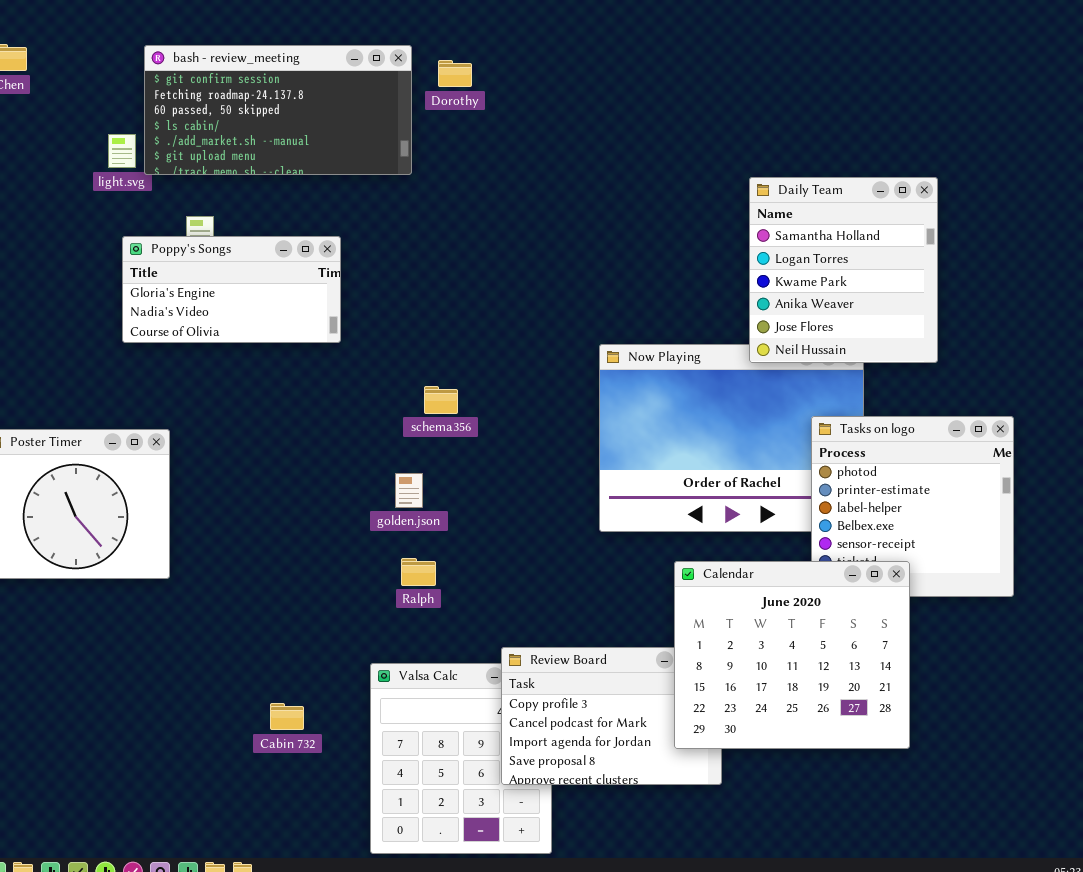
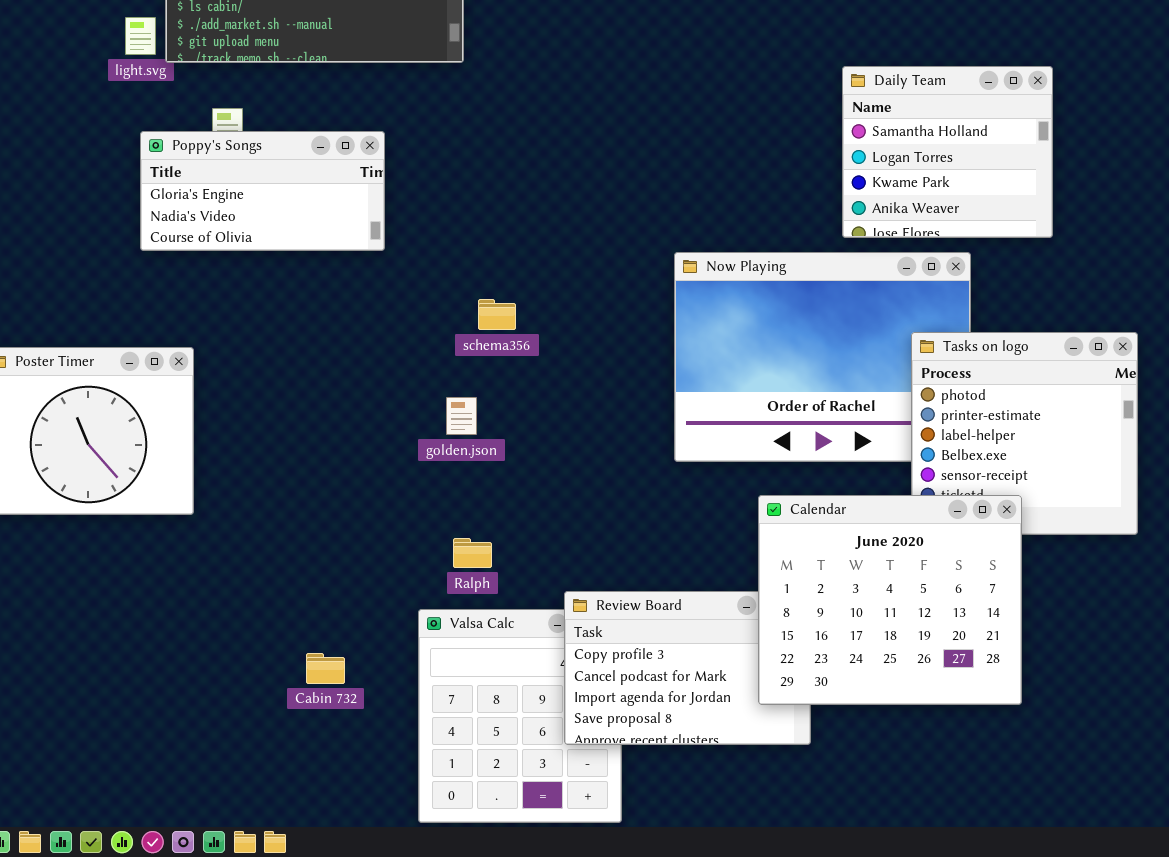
Daily Team: [749,177,938,363] -> [842,66,1053,238], resized
Ralph: [401,558,436,586] -> [453,538,492,568], moved

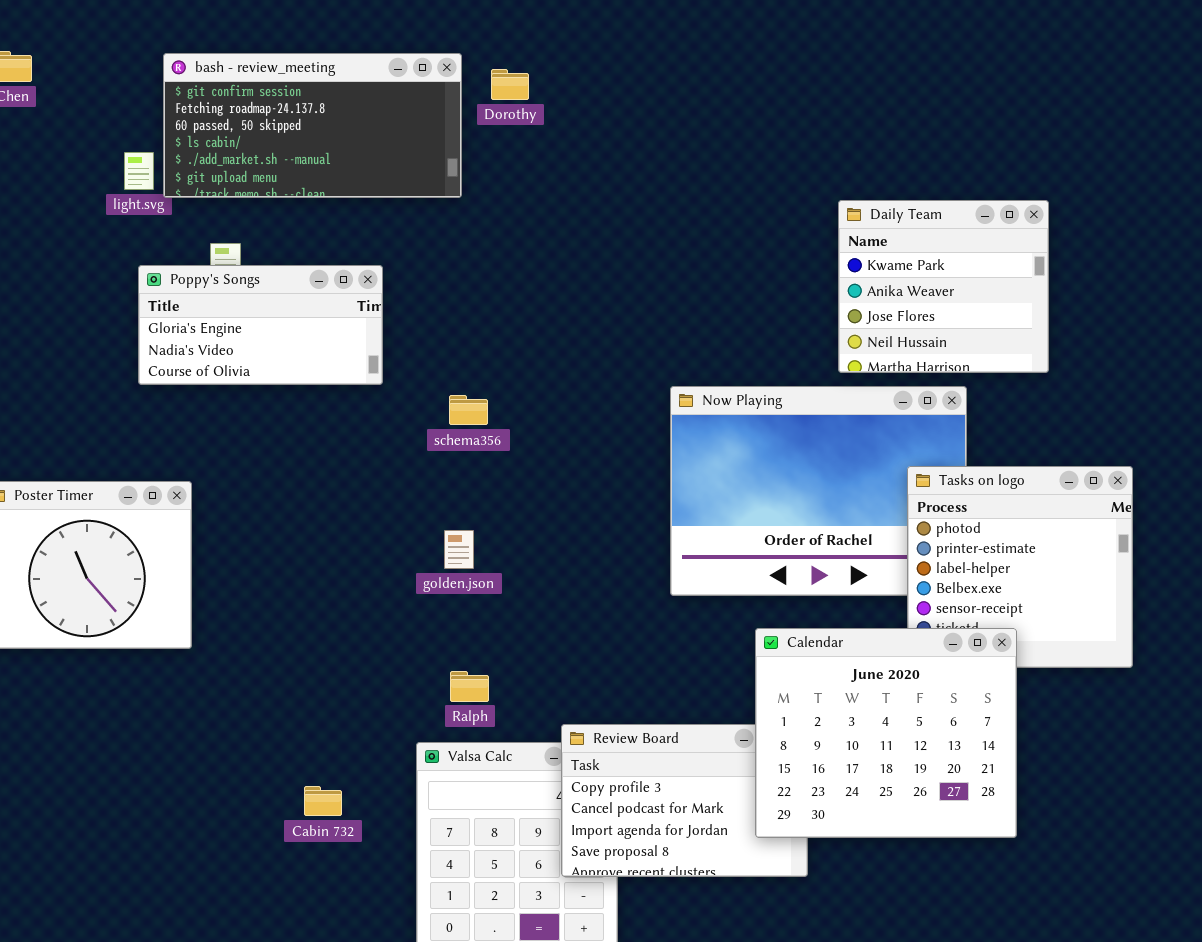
Daily Team: [842,66,1053,238] -> [838,200,1049,373], scrolled down 2 rows
schema356: [478,299,516,330] -> [449,395,488,425], moved

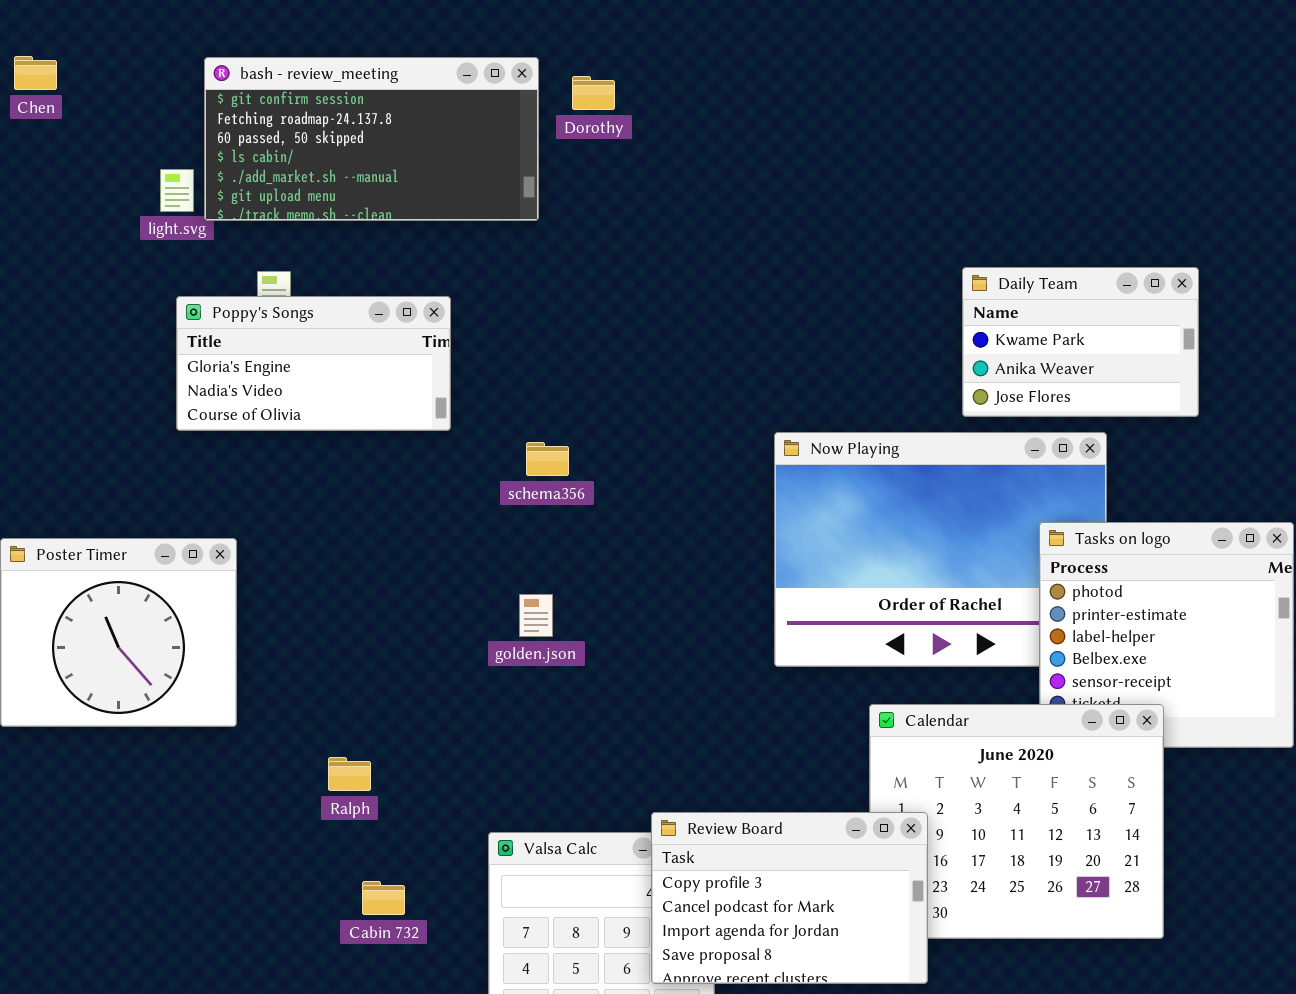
Daily Team: [838,200,1049,373] -> [962,267,1199,417], resized
Ralph: [450,671,489,702] -> [328,757,371,791], moved
Review Board: [561,724,808,877] -> [651,812,928,984], raised

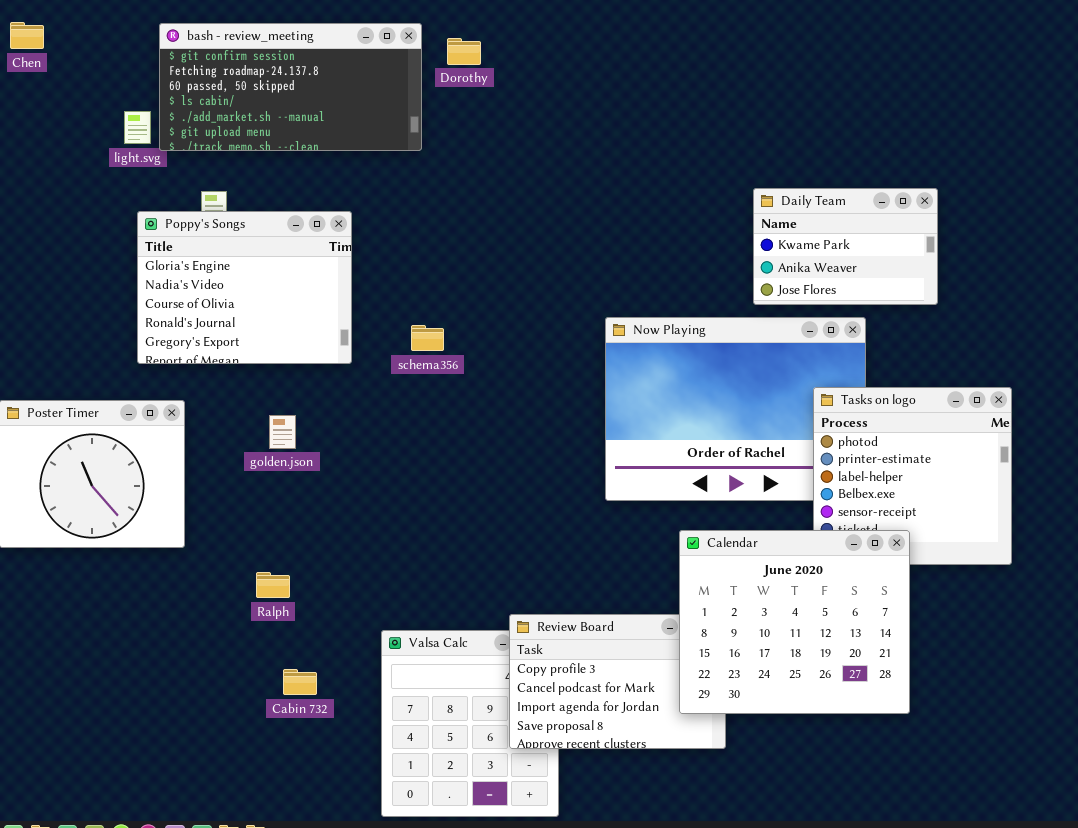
Poppy's Songs: [176,296,451,431] -> [137,211,352,364], resized
golden.json: [519,594,553,637] -> [269,415,296,449], moved
Calendar: [869,704,1164,939] -> [679,530,910,714], raised

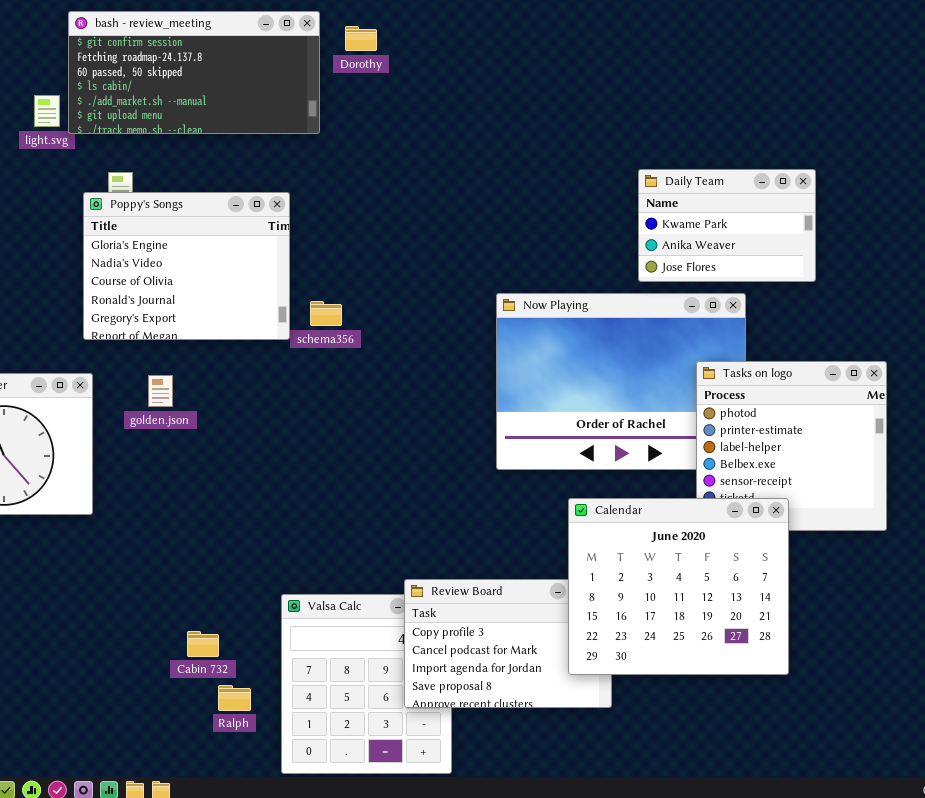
Poppy's Songs: [137,211,352,364] -> [83,192,290,340], moved
golden.json: [269,415,296,449] -> [148,375,173,407], moved
Ralph: [256,572,290,598] -> [218,685,251,711], moved

